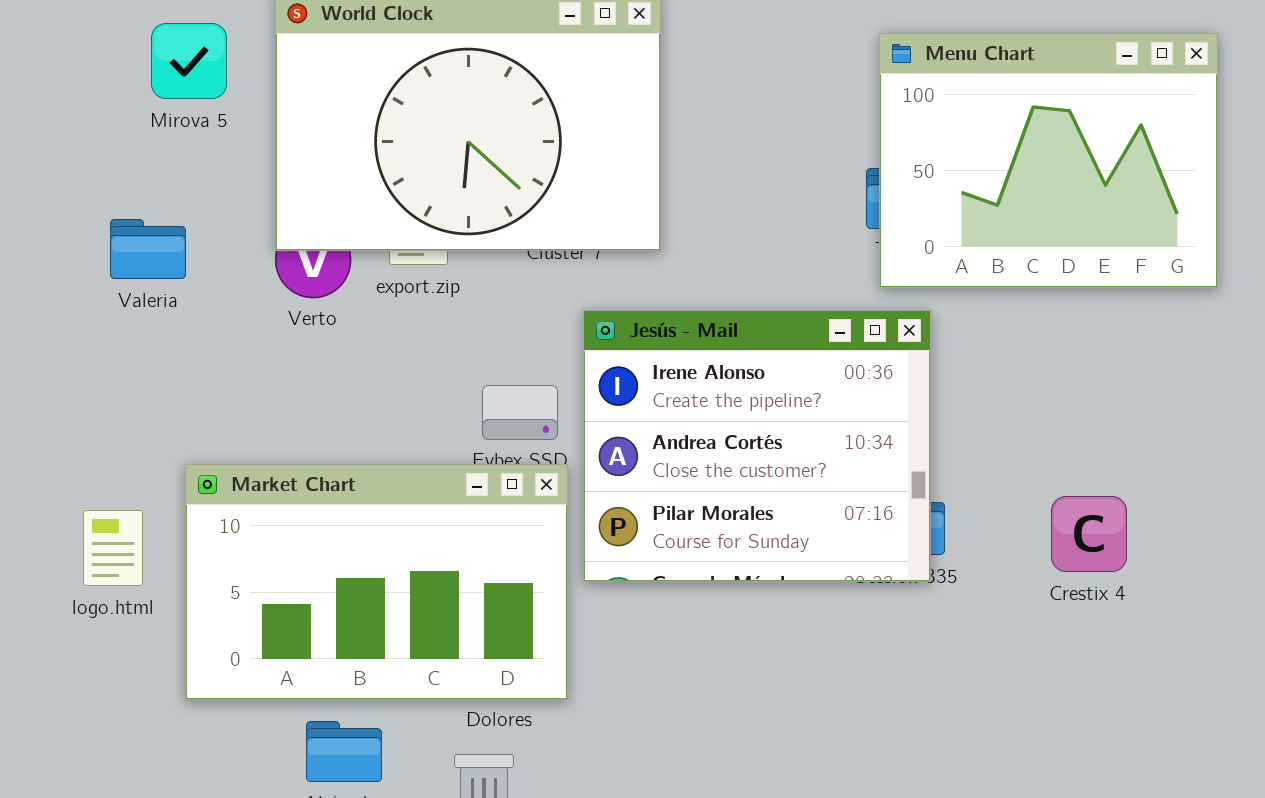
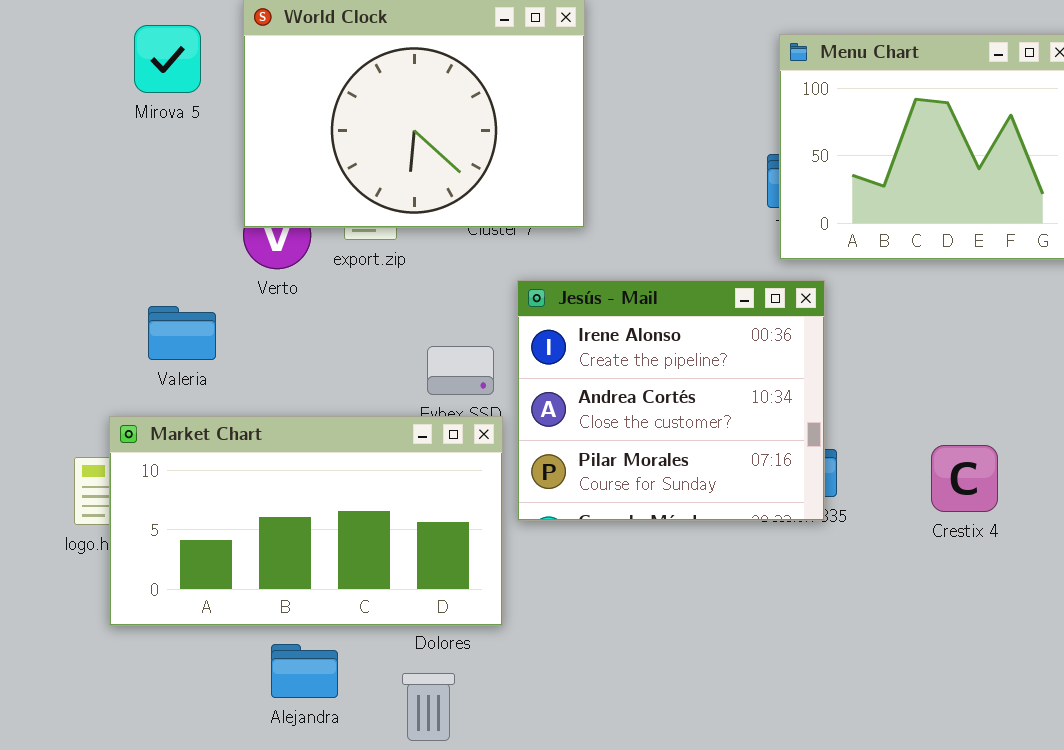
Valeria: [110,219,186,279] -> [148,306,216,360], moved
Market Chart: [185,464,568,700] -> [109,416,503,626], resized

